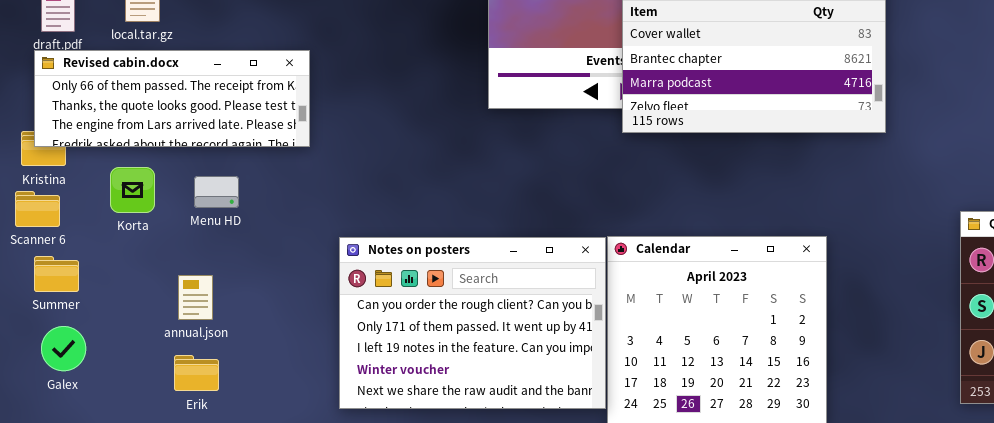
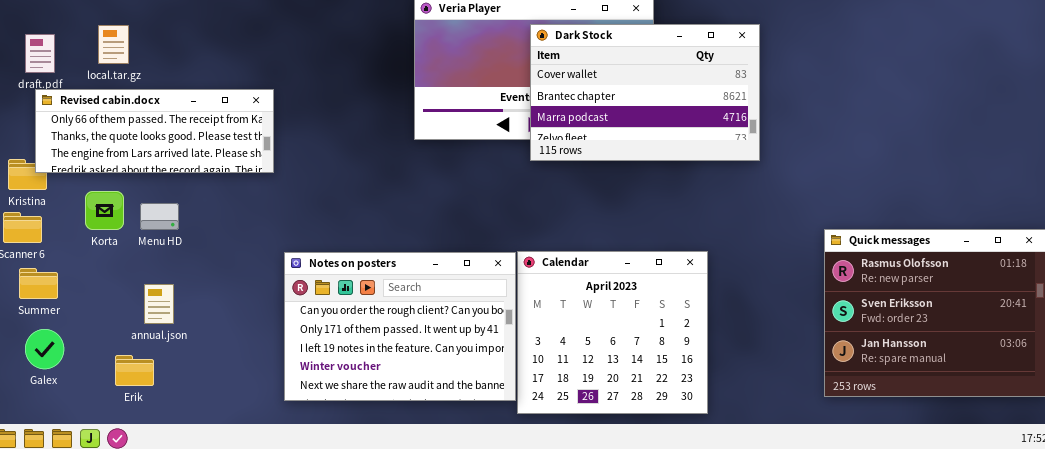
Revised cabin.docx: [34,50,310,147] -> [35,89,274,173], moved
Menu HD: [194,176,239,208] -> [140,203,179,230], moved
Erik: [174,355,219,391] -> [115,355,154,386], moved

